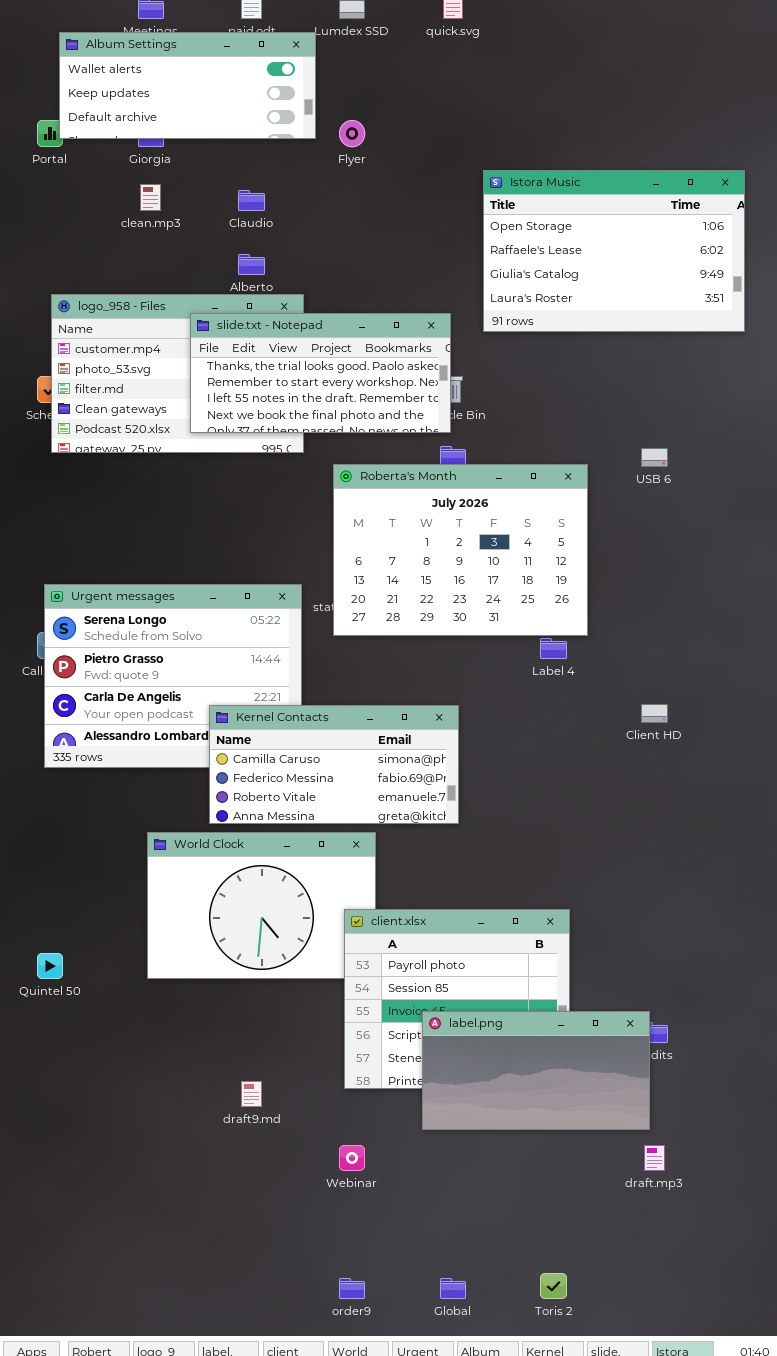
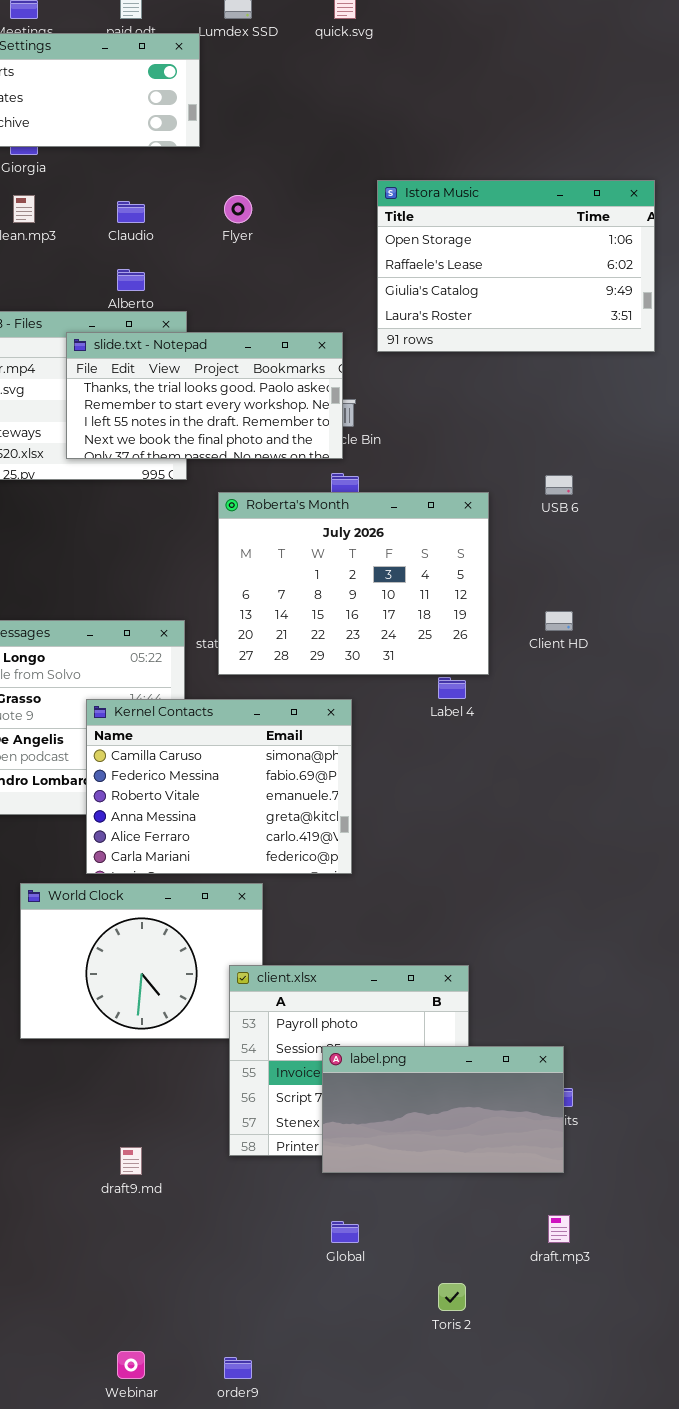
Flyer: [339,120,365,147] -> [224,195,252,223], moved
Client HD: [641,704,668,723] -> [545,611,573,631], moved
Kernel Contacts: [209,705,459,824] -> [86,699,352,874], resized
label.png: [422,1011,650,1130] -> [322,1046,564,1173], moved
Webinar: [339,1145,365,1171] -> [117,1351,145,1379], moved
Toris 2: [540,1273,567,1299] -> [438,1283,466,1311], moved
Global: [440,1278,466,1299] -> [331,1221,359,1243], moved

